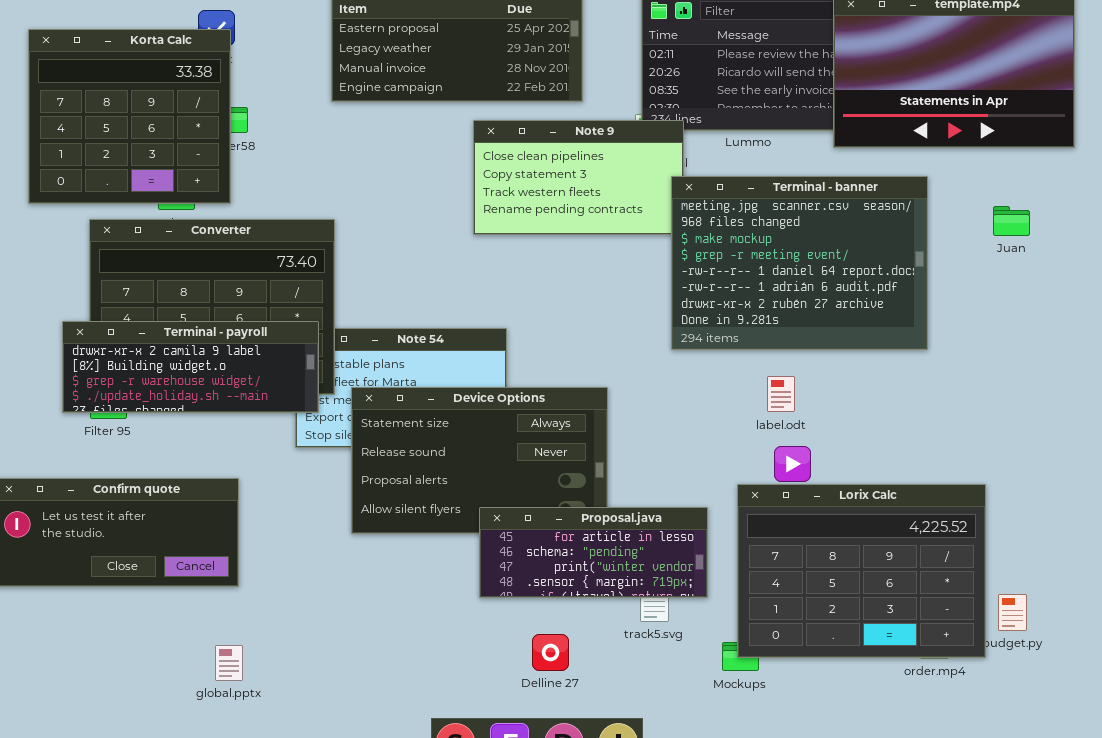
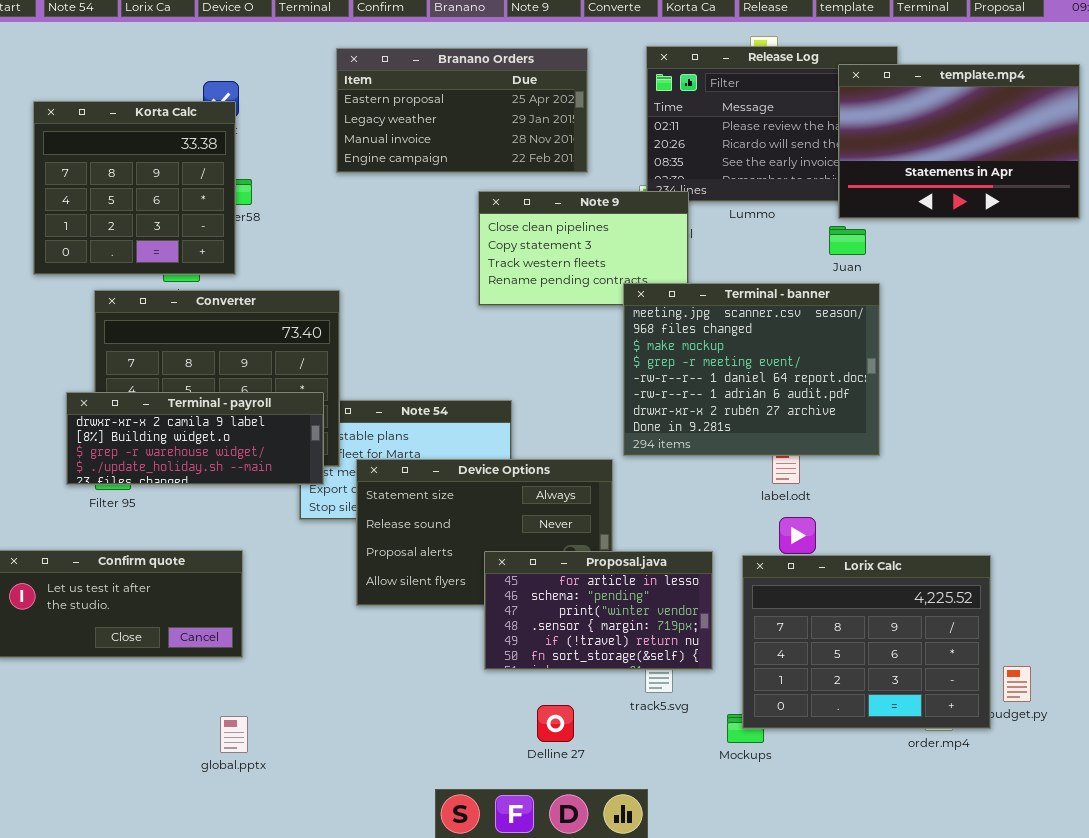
Terminal - banner: [671,176,928,350] -> [623,283,880,456], moved
Juan: [993,206,1030,236] -> [829,226,866,255], moved
Proposal.java: [479,507,708,598] -> [484,551,713,670], resized

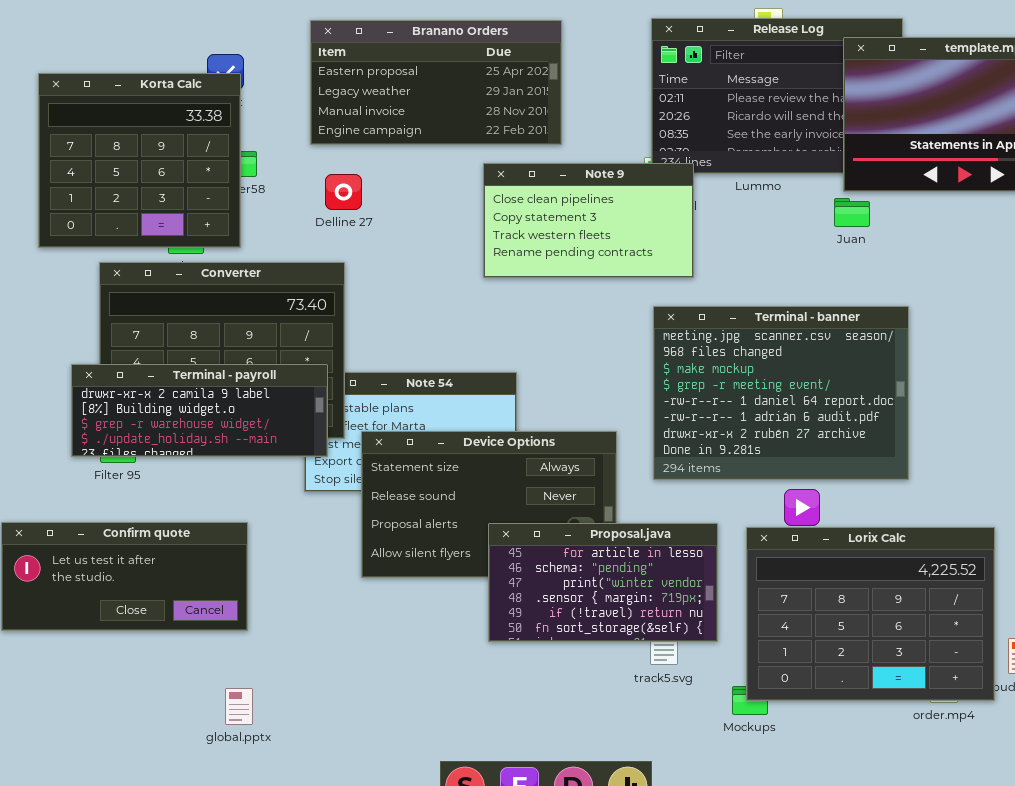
Branano Orders: [336,48,588,173] -> [310,20,562,145], moved
Terminal - banner: [623,283,880,456] -> [653,306,909,480], moved
Delline 27: [537,705,574,742] -> [325,174,362,210], moved

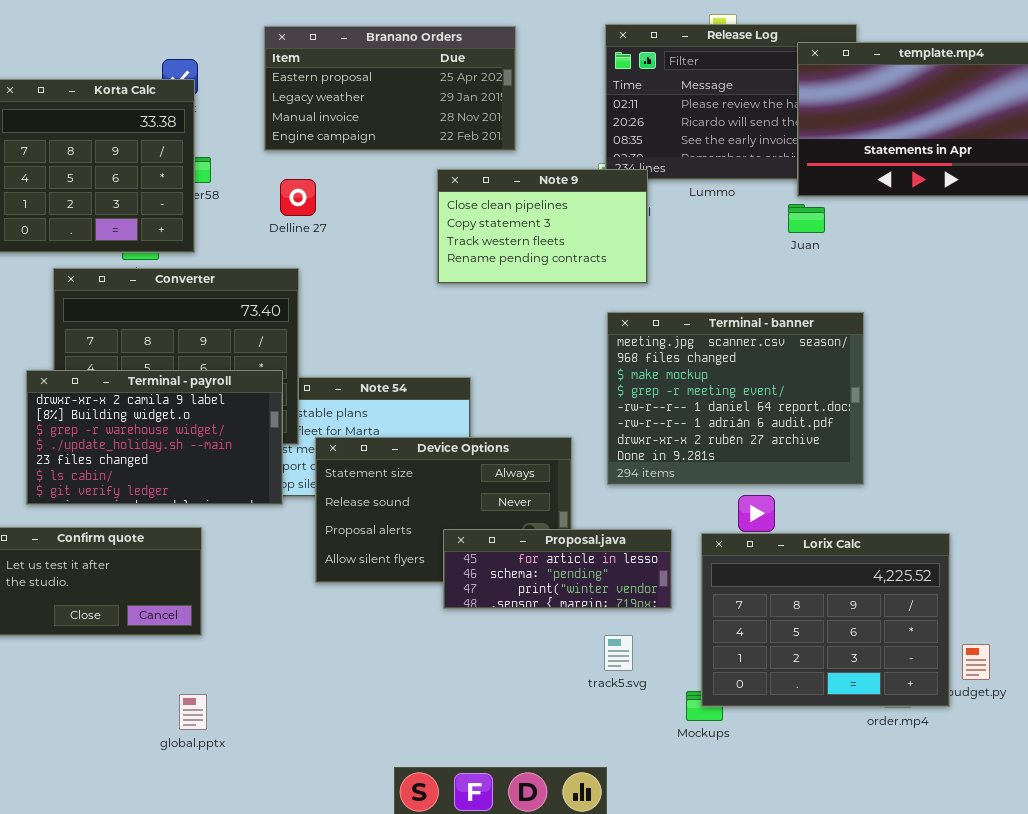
Terminal - payroll: [71,364,328,457] -> [26,370,283,505], resized
Proposal.java: [488,523,718,642] -> [443,529,672,609], resized

